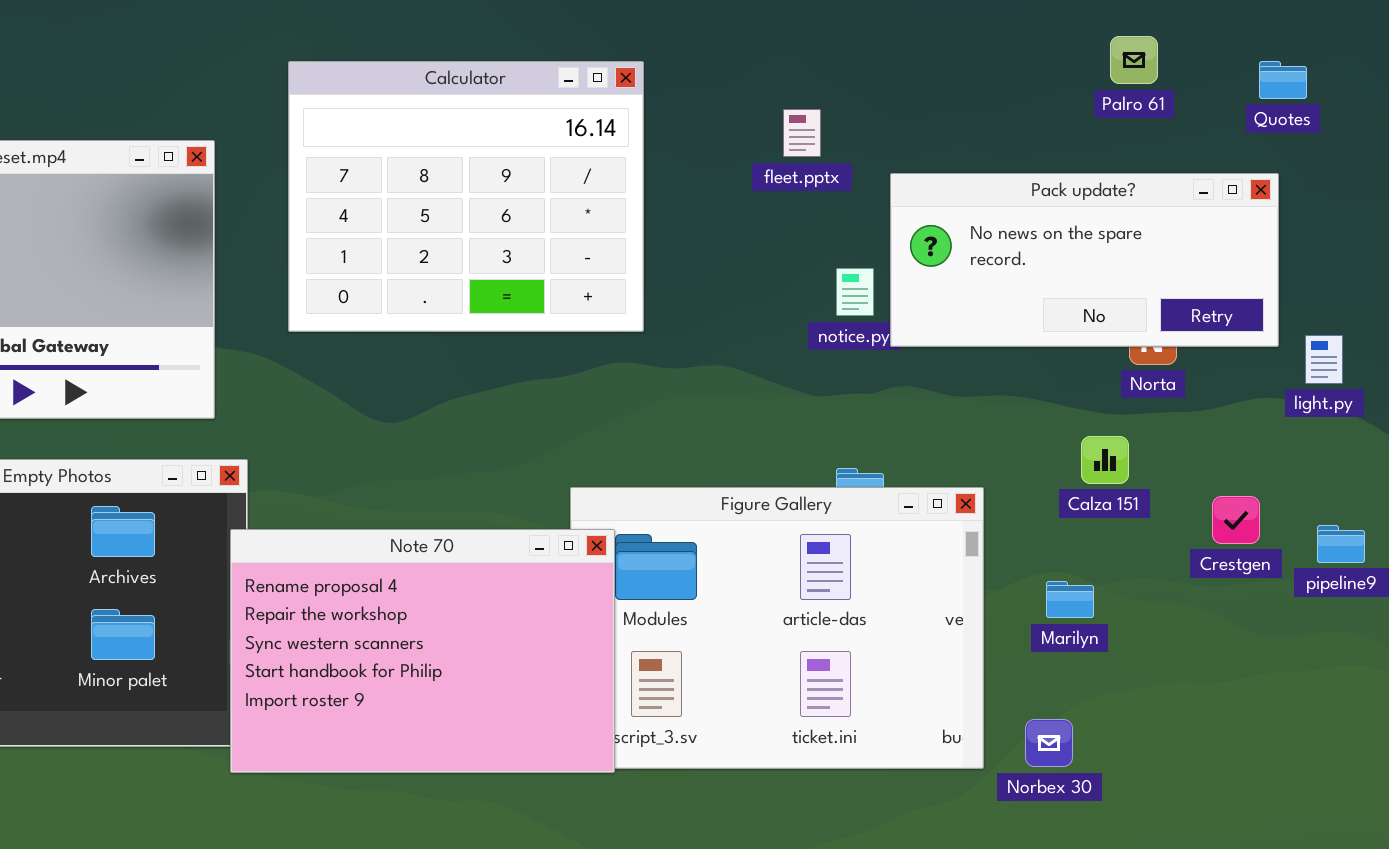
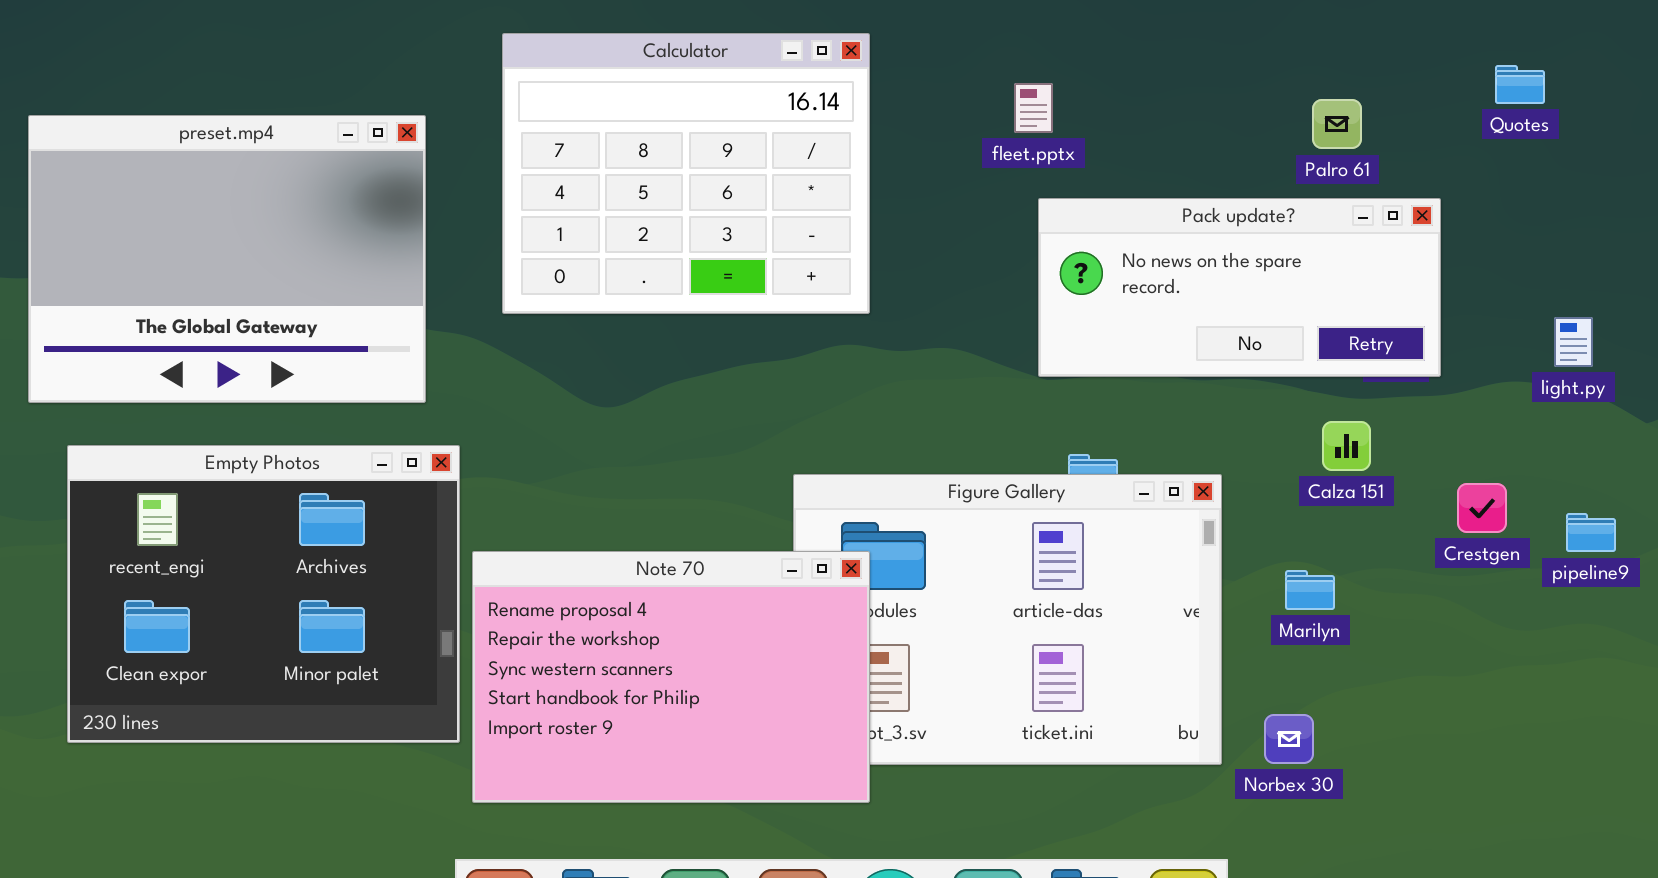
Palro 61: [1110,36,1158,84] -> [1312,99,1362,149], moved
Quotes: [1259,61,1307,99] -> [1495,65,1545,104], moved
Pack update?: [890,173,1279,347] -> [1038,198,1441,377], moved
Note 70: [230,529,615,773] -> [472,551,870,803], moved

